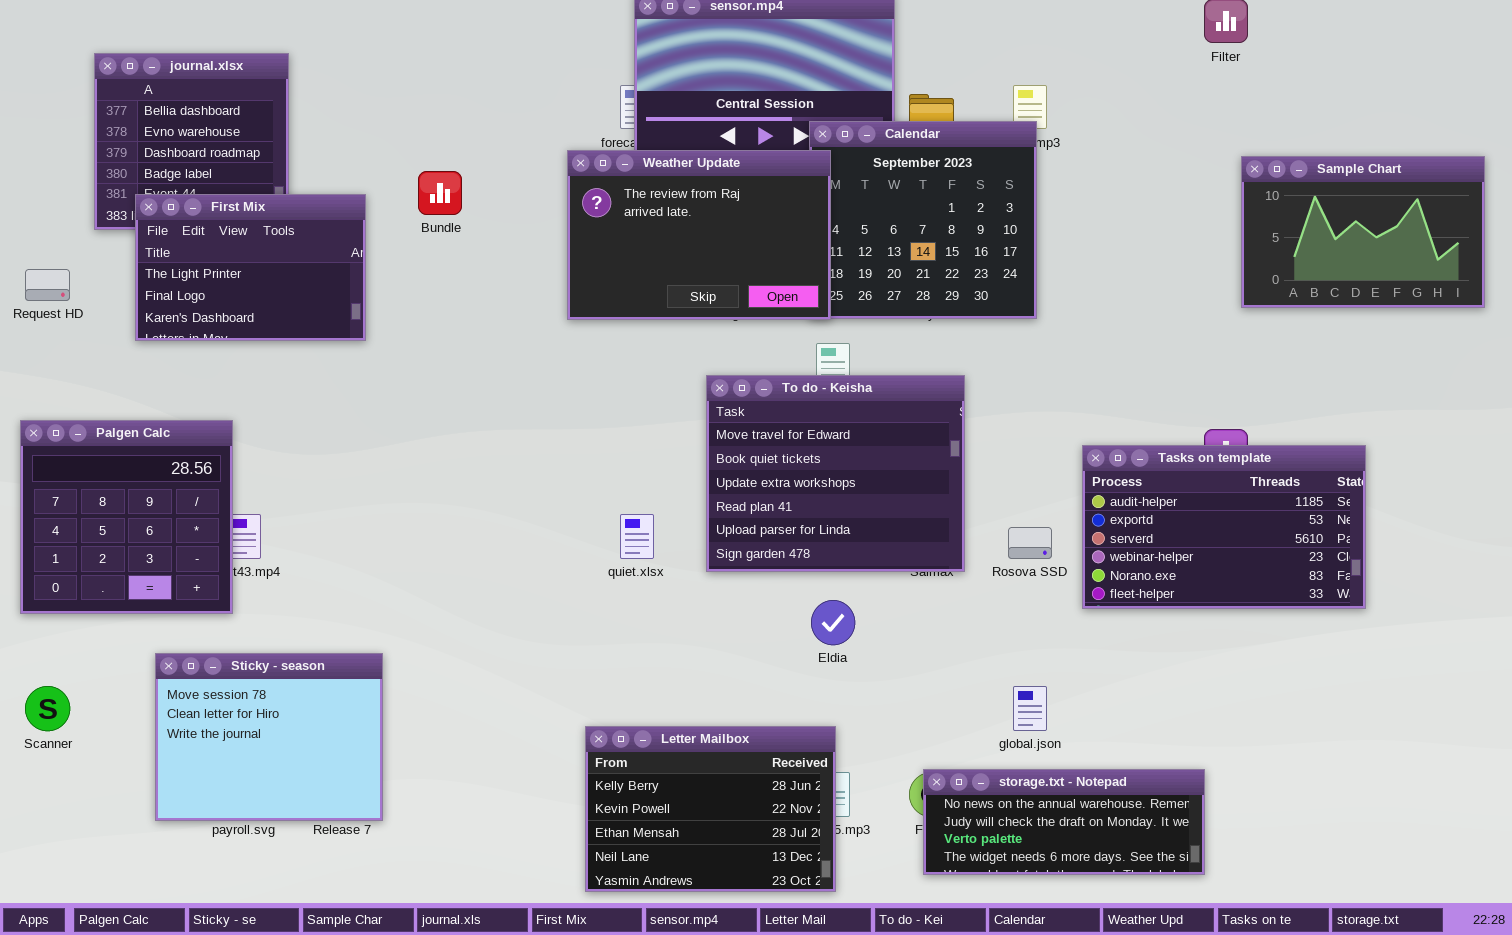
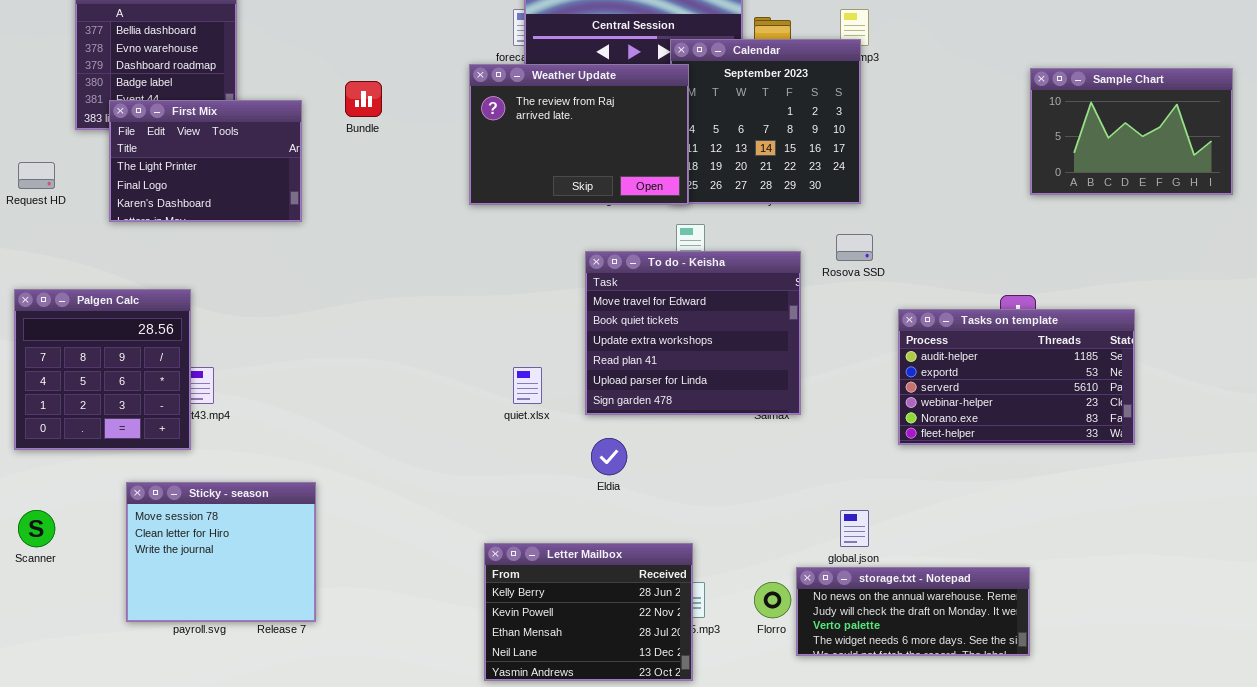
Rosova SSD: [1008,527,1052,559] -> [836,234,873,261], moved
Eldia: [811,600,855,645] -> [591,438,627,475], moved
storage.txt - Notepad: [923,769,1205,875] -> [796,567,1030,656], moved

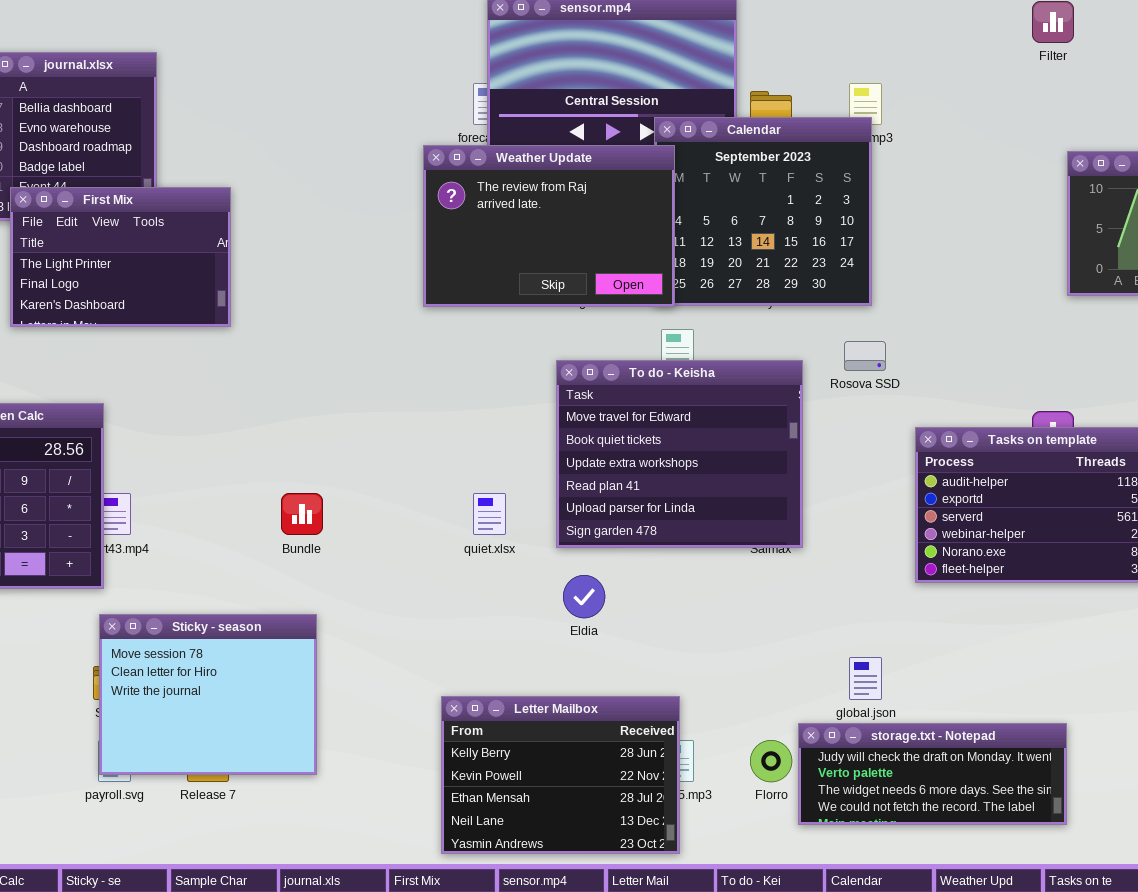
Bundle: [345,81,382,117] -> [281,493,323,535], moved
Sticky - season: [126,482,316,622] -> [99,614,317,775], moved
storage.txt - Notepad: [796,567,1030,656] -> [798,723,1067,825], scrolled down 1 row

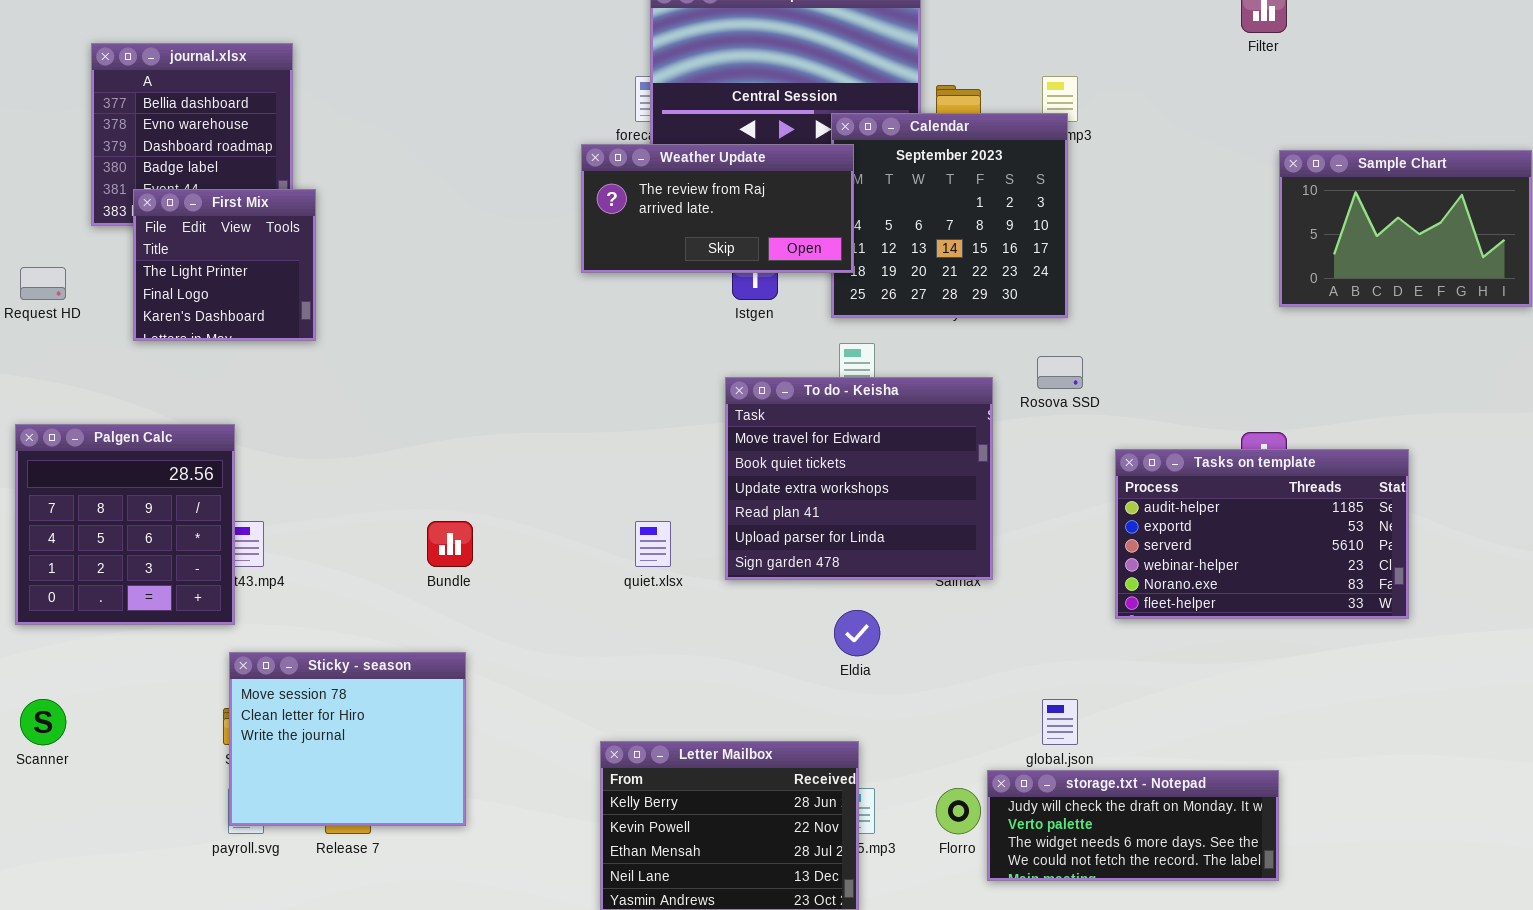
Weather Update: [423,145,675,307] -> [581,144,854,273], resized
First Mix: [10,187,231,327] -> [133,189,316,341], resized
Eldia: [563,575,605,618] -> [834,610,880,656], moved

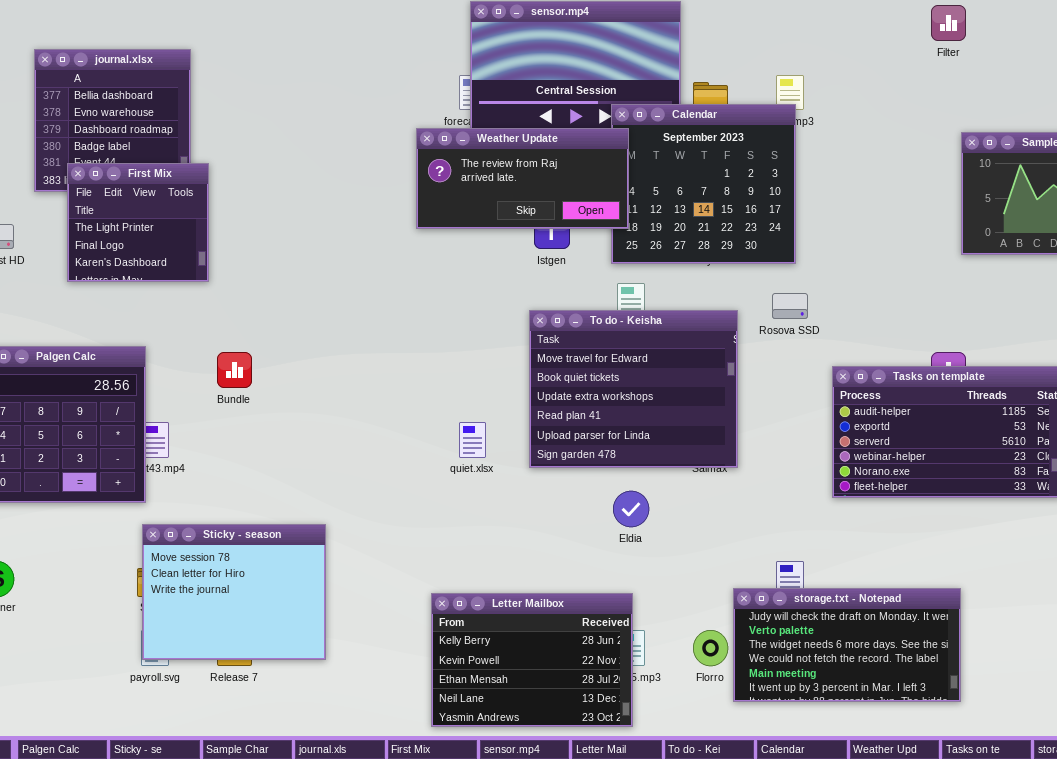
Bundle: [427,521,473,567] -> [217,352,252,388], moved
storage.txt - Notepad: [987,770,1279,881] -> [733,588,961,702], resized

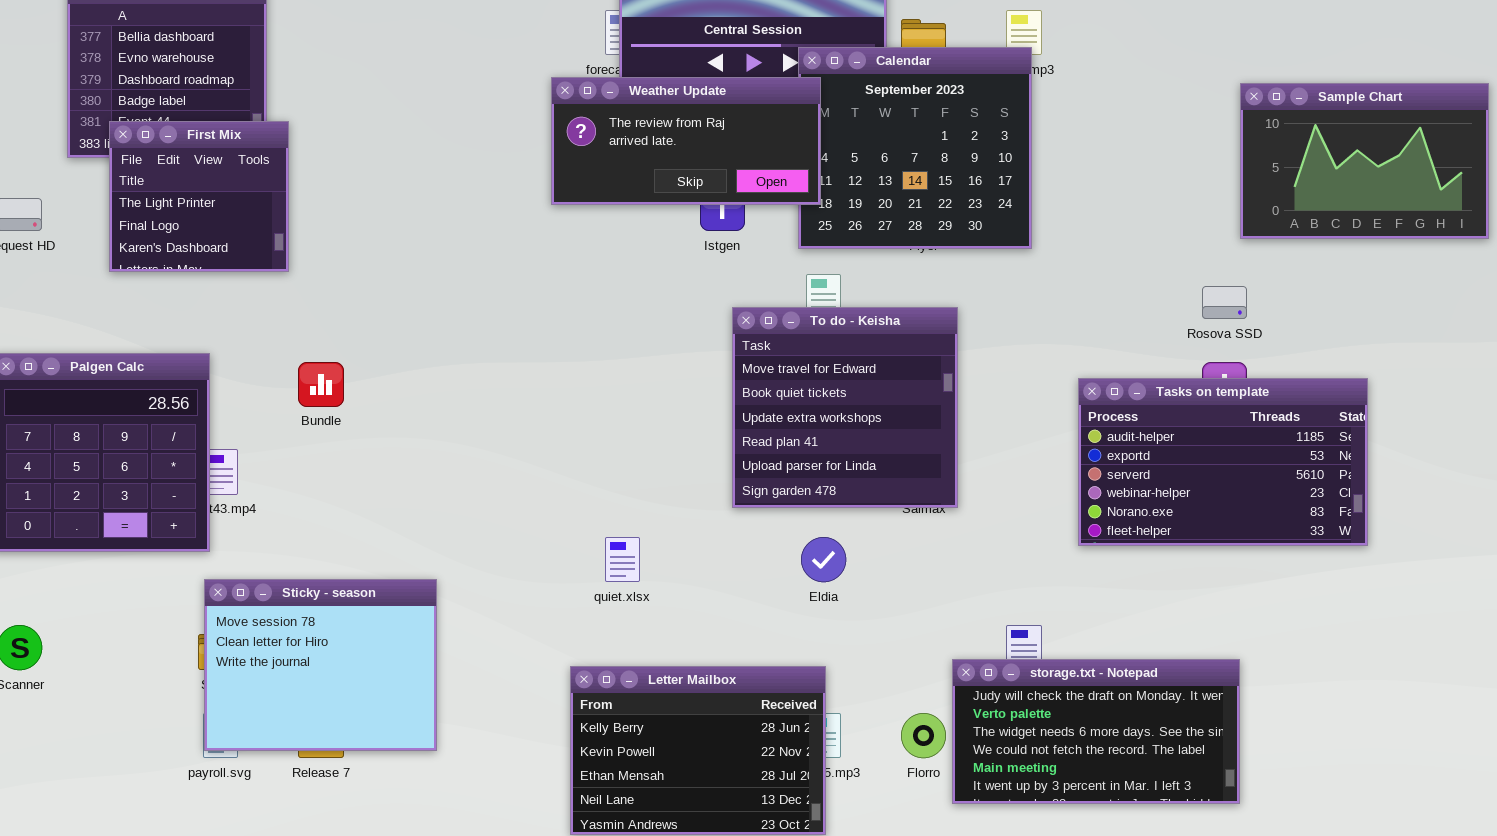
Rosova SSD: [772,293,808,319] -> [1202,286,1247,319], moved
To do - Keisha: [529,310,738,468] -> [732,307,958,508], resized
quiet.xlsx: [459,422,486,458] -> [605,537,640,582], moved

